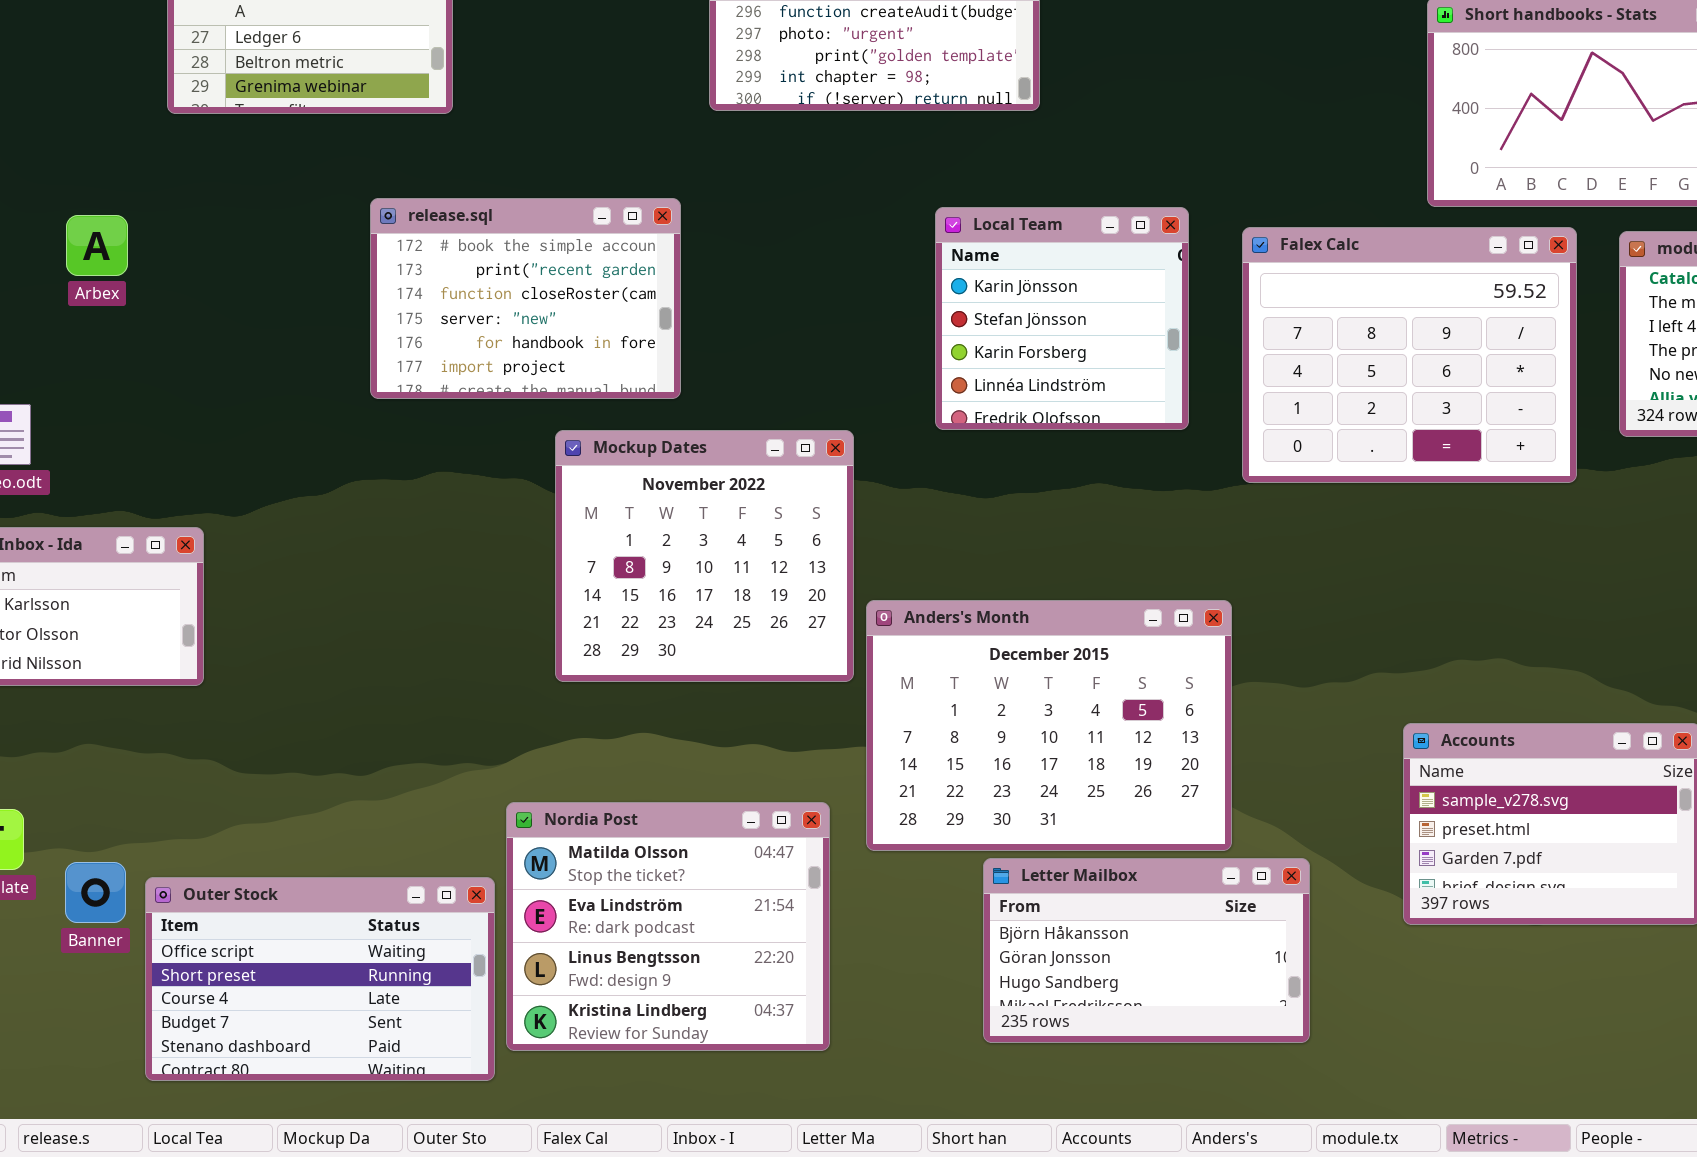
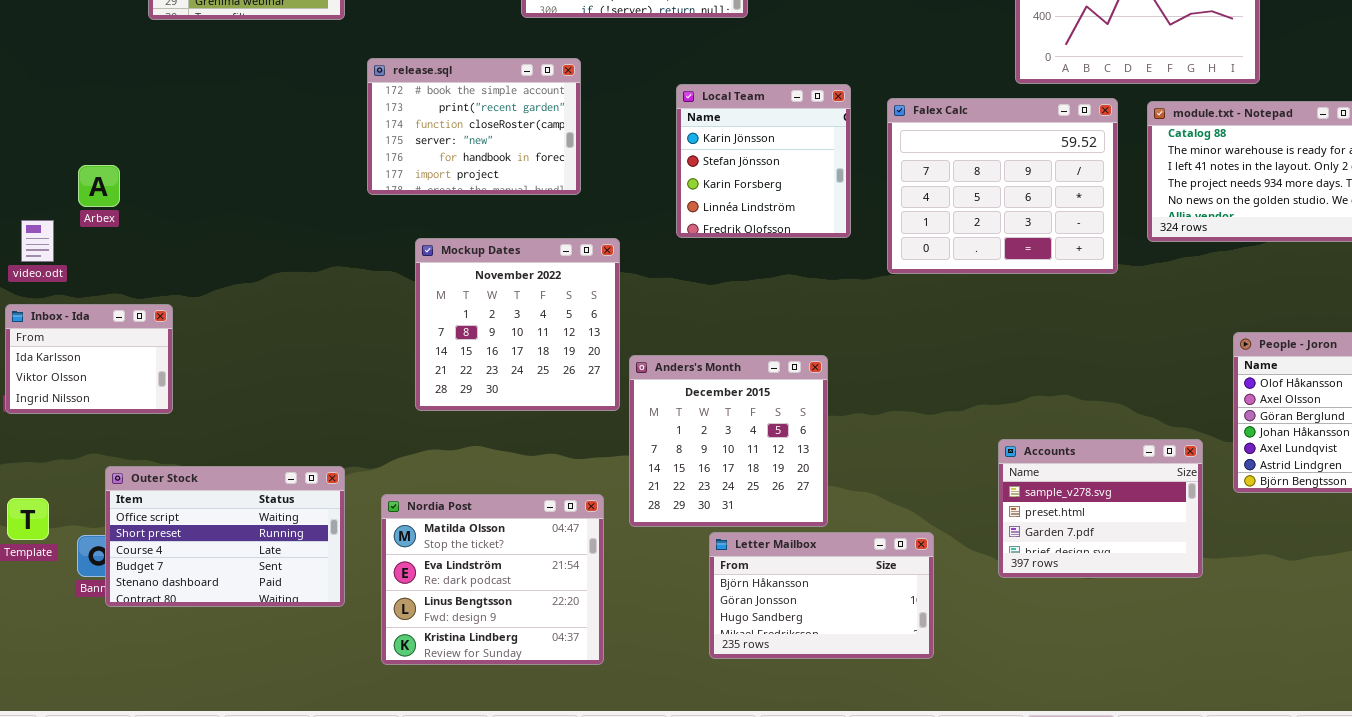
release.sql: [370,198,681,399] -> [367,58,581,195], moved
Arbex: [66,215,128,276] -> [78,165,120,207], moved
Anders's Month: [866,600,1232,851] -> [629,355,828,527], resized
Outer Stock: [145,877,495,1081] -> [105,466,345,607], moved

